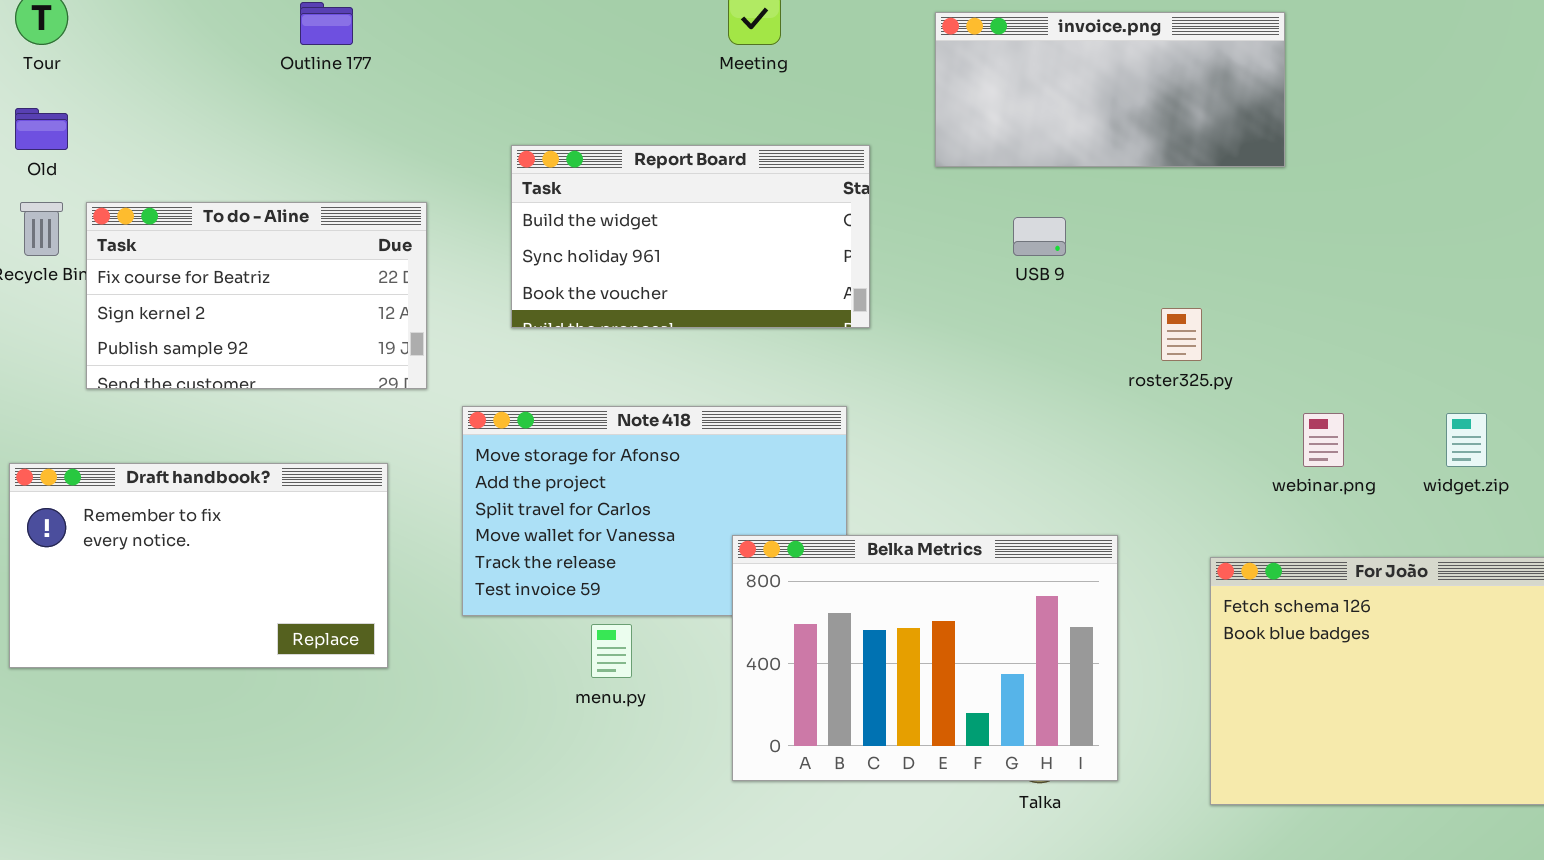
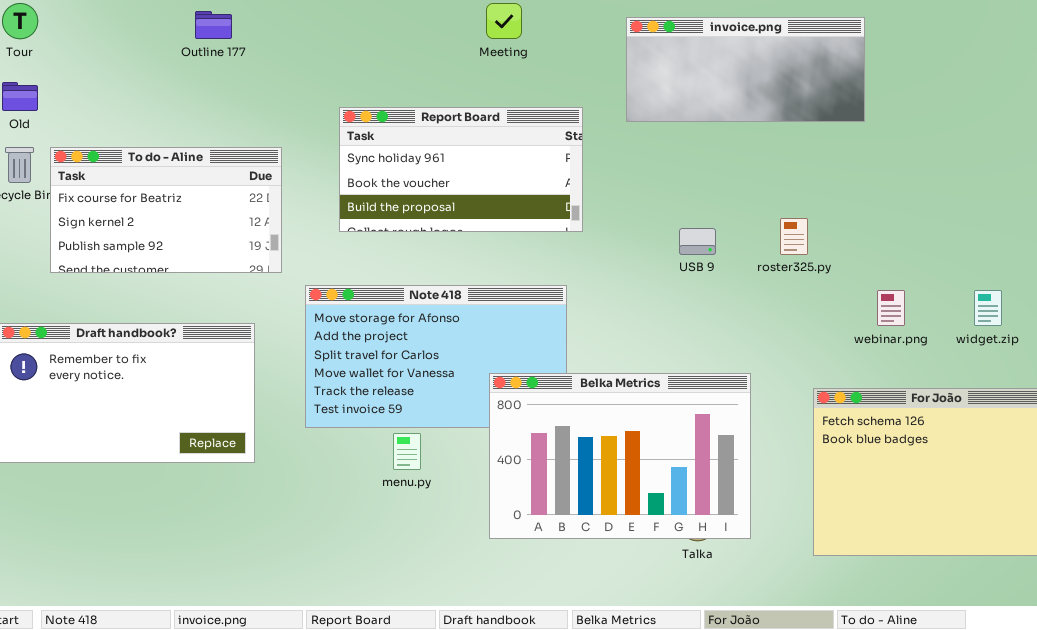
Report Board: [511,145,870,328] -> [339,107,583,232], scrolled down 1 row
USB 9: [1013,217,1066,256] -> [679,228,716,255], moved

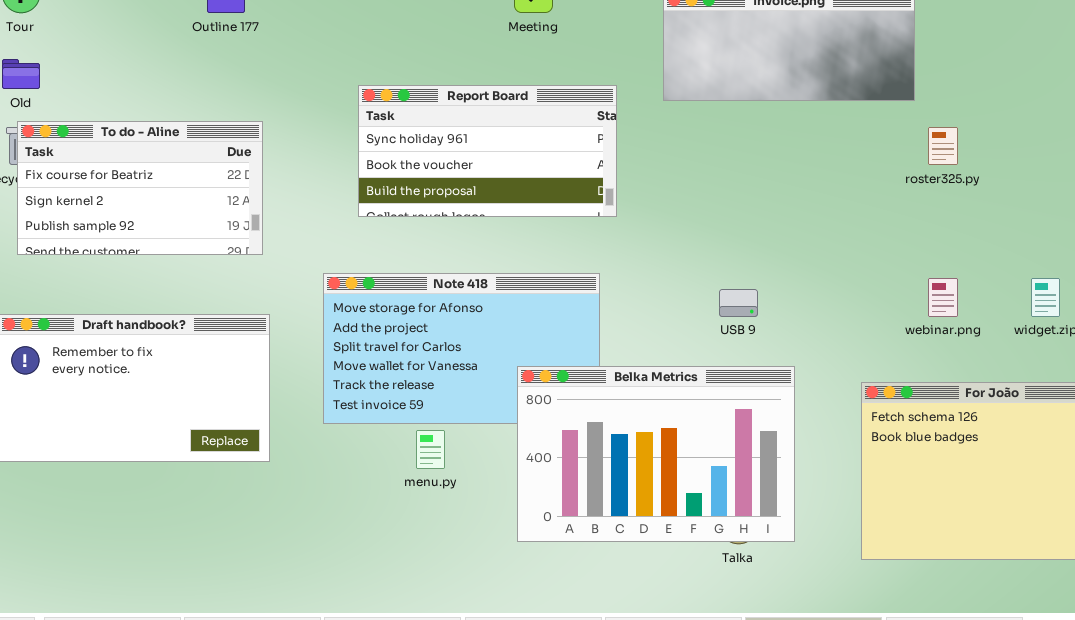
To do - Aline: [50,147,282,273] -> [17,121,263,255], moved
roster325.py: [780,218,808,255] -> [928,127,958,165], moved
USB 9: [679,228,716,255] -> [719,289,758,317], moved

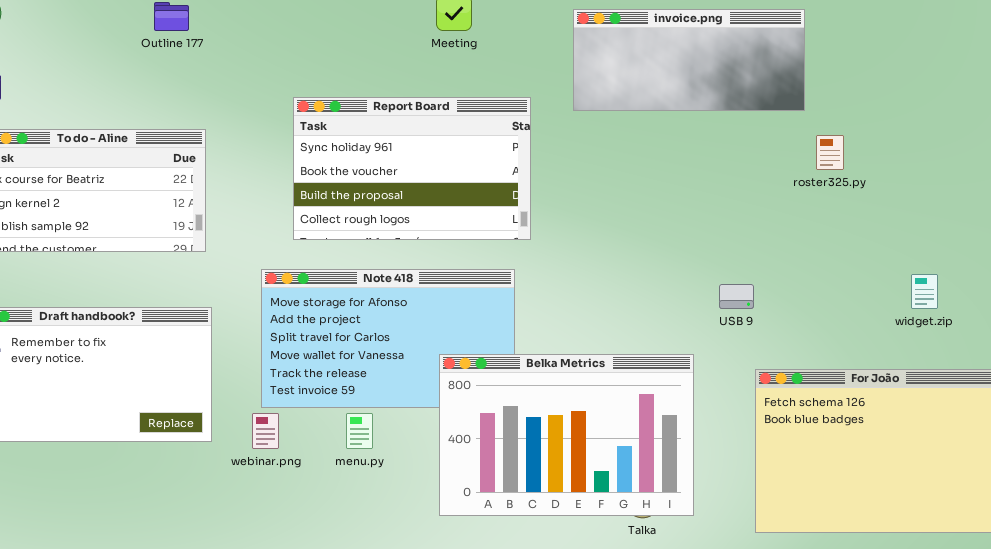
Report Board: [358,85,617,217] -> [293,97,531,240], resized
webinar.png: [928,278,958,317] -> [252,413,279,449], moved
USB 9: [719,289,758,317] -> [719,284,754,309], moved

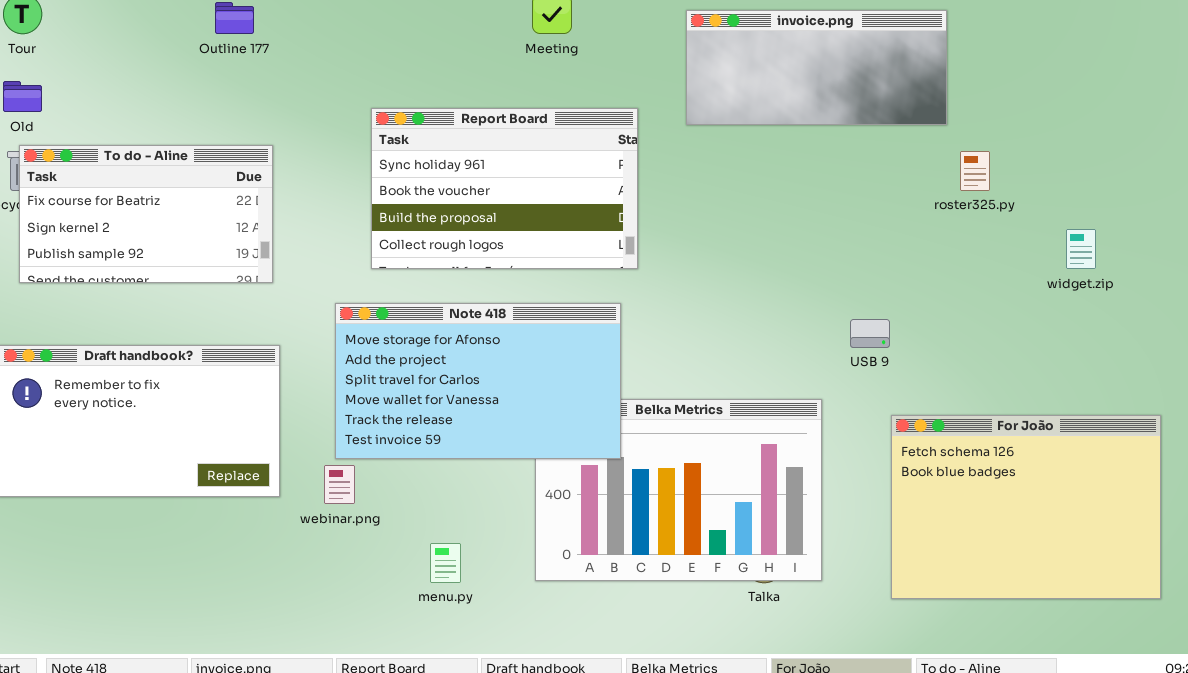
Note 418: [261,269,515,408] -> [335,303,621,459], raised
widget.zip: [911,274,938,309] -> [1066,229,1096,269], moved
menu.py: [346,413,373,449] -> [430,543,461,583], moved

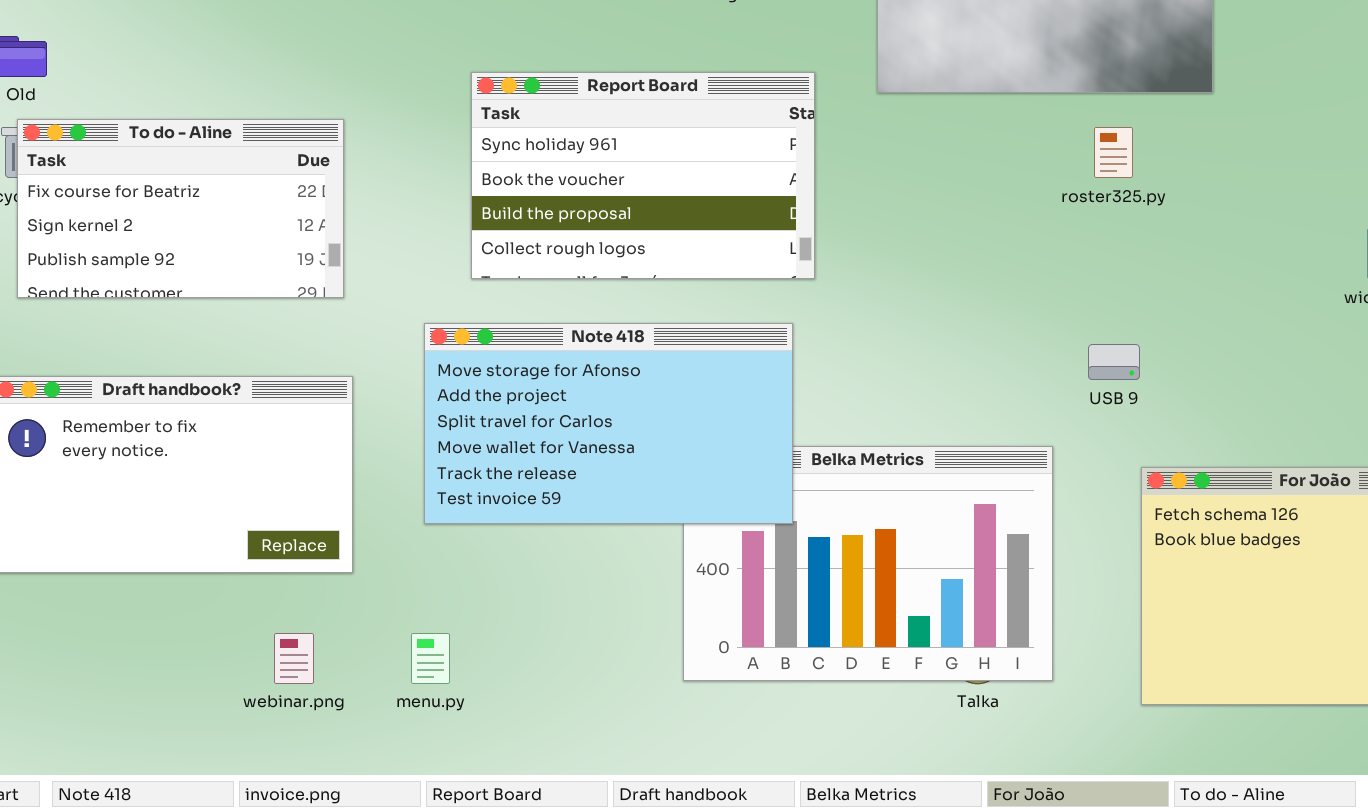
roster325.py: [960,151,990,191] -> [1094,127,1133,178], moved
webinar.png: [324,465,355,504] -> [274,633,314,684], moved
menu.py: [430,543,461,583] -> [411,633,450,684], moved

